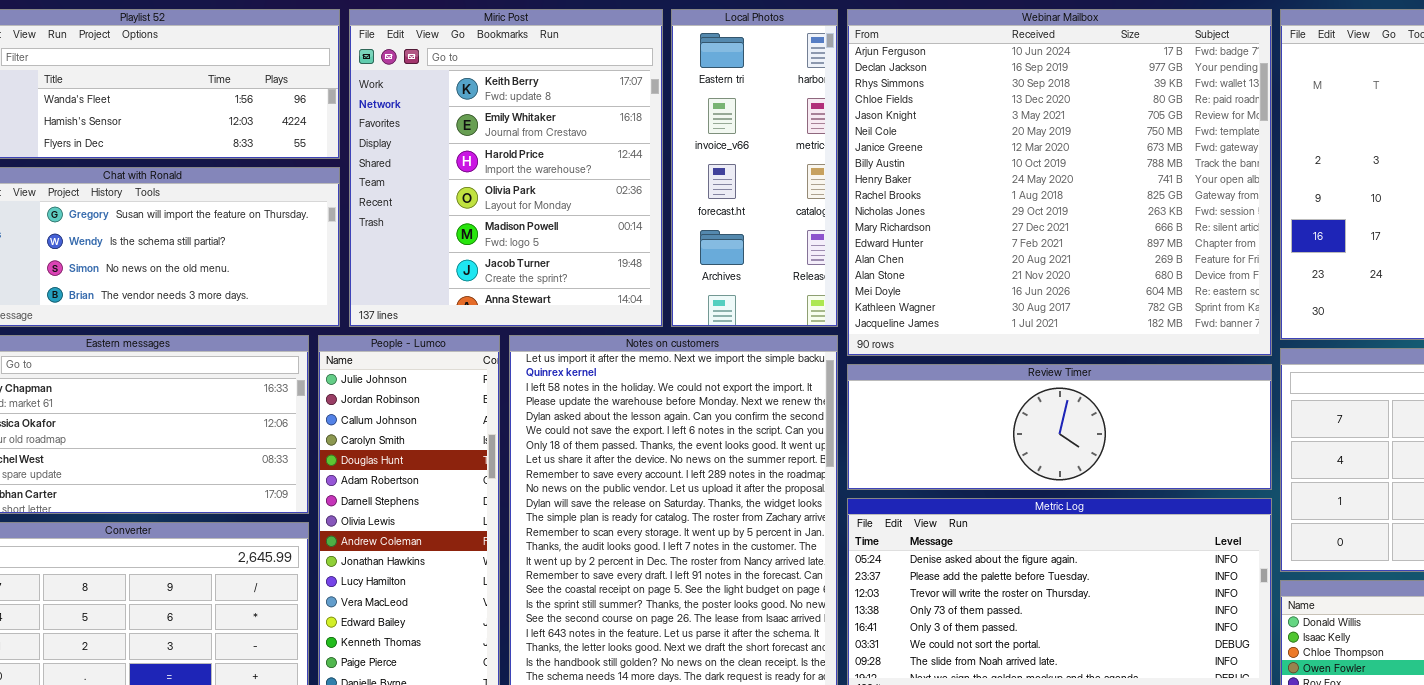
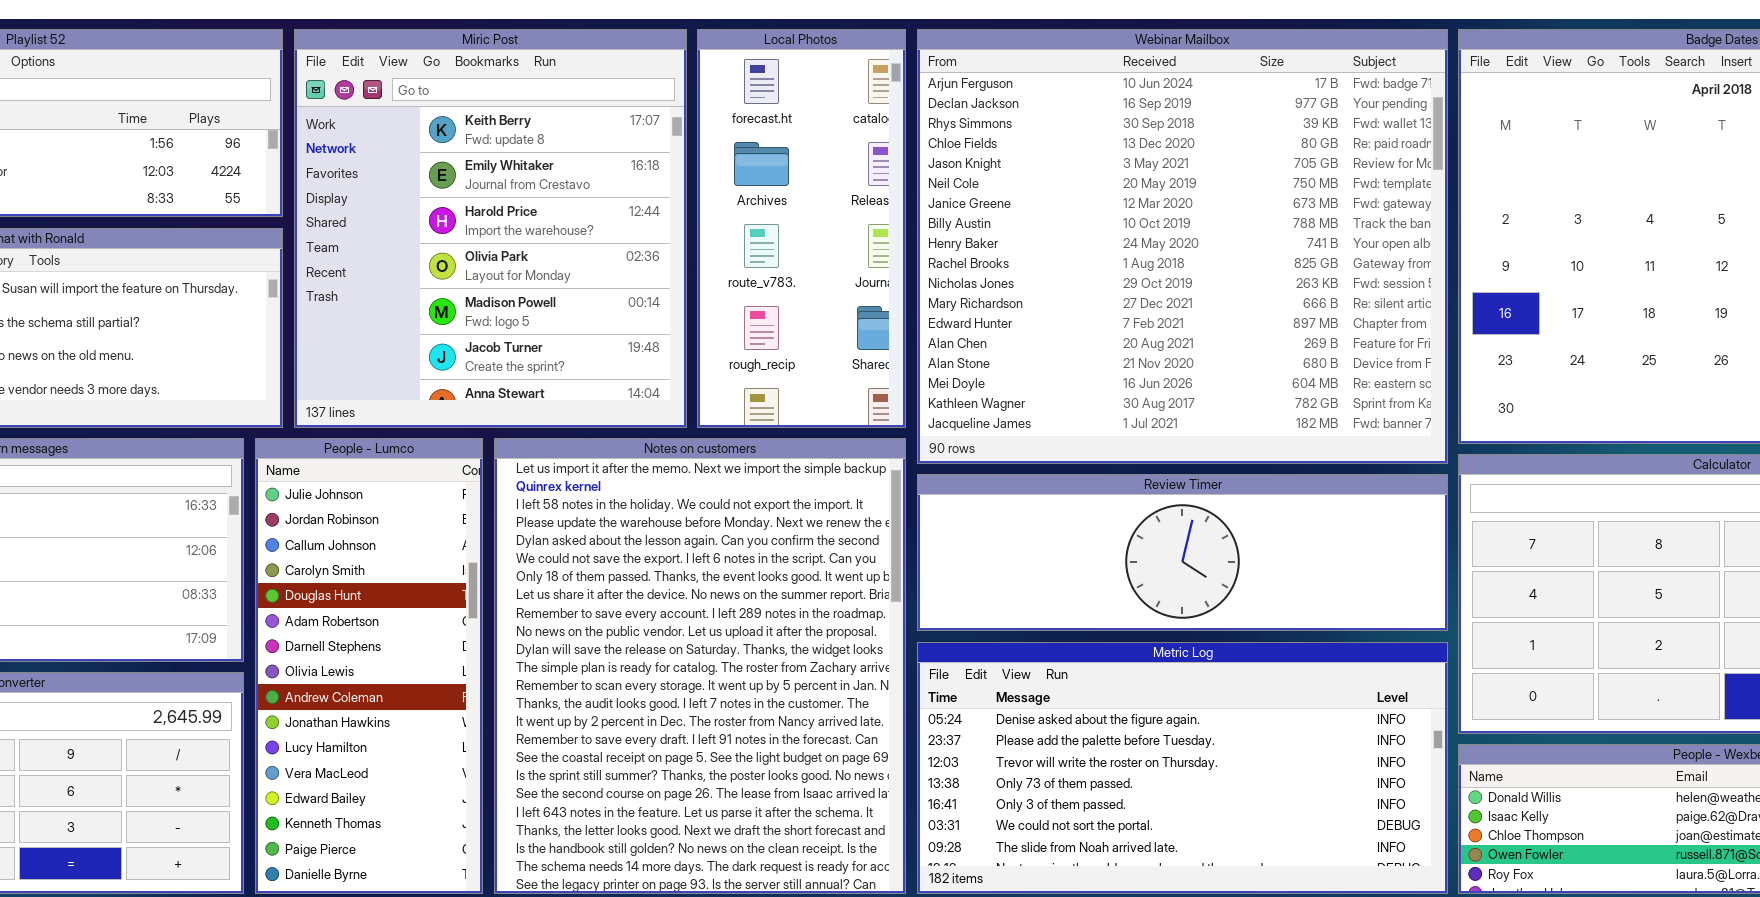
Local Photos: [671,9,838,327] -> [697,29,906,428], scrolled down 2 rows

